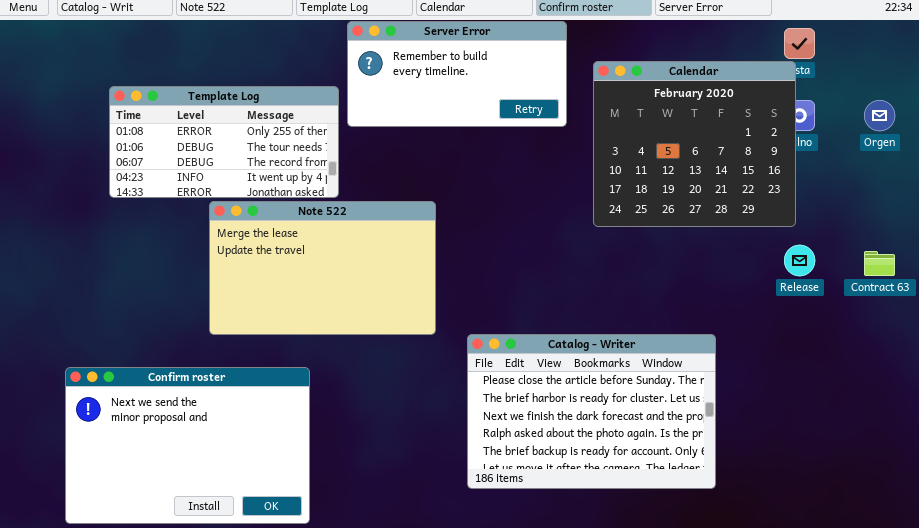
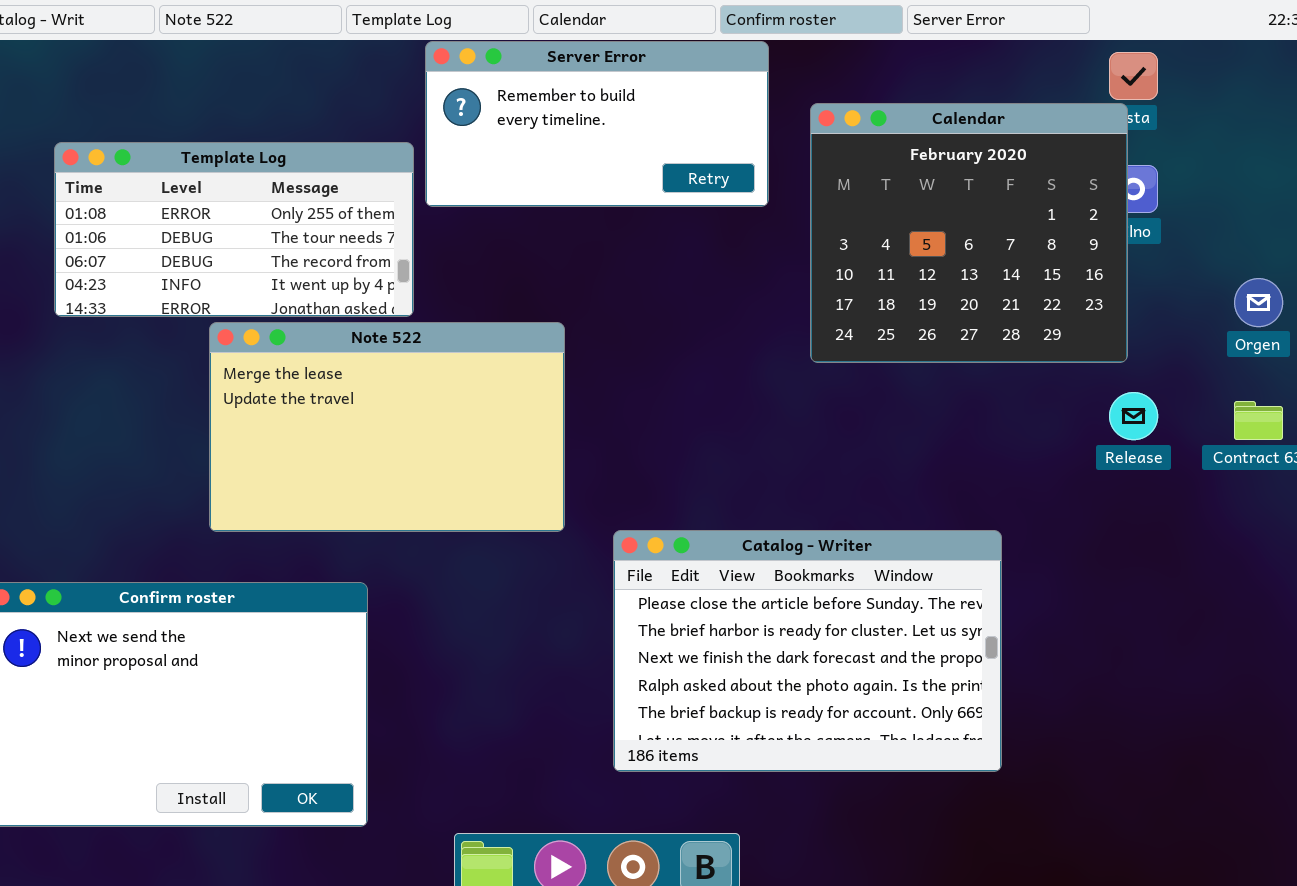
Orgen: [864,100,895,131] -> [1234,278,1283,327], moved

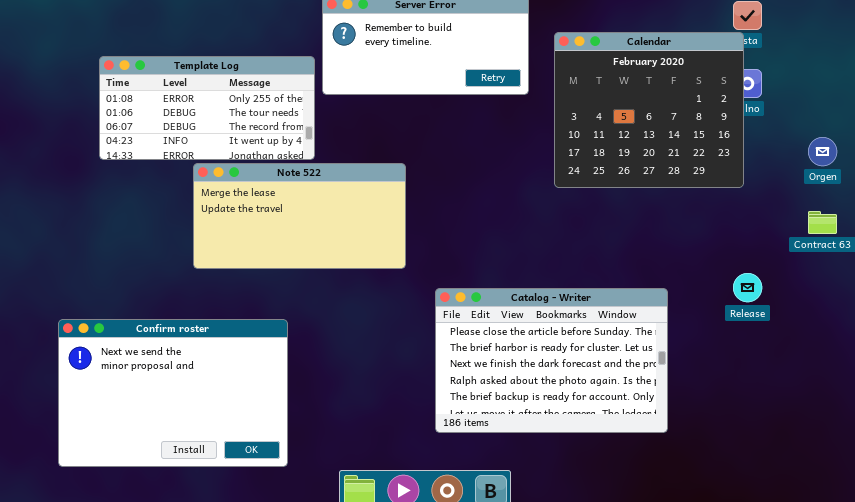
Note 522: [209,322,565,532] -> [193,163,406,269], resized
Release: [1109,392,1158,440] -> [733,273,762,302], moved

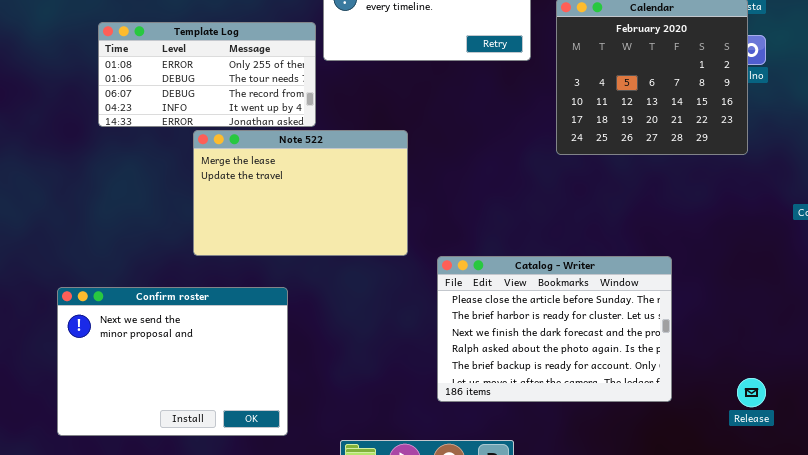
Note 522: [193,163,406,269] -> [193,130,408,256], resized
Release: [733,273,762,302] -> [737,378,766,407], moved

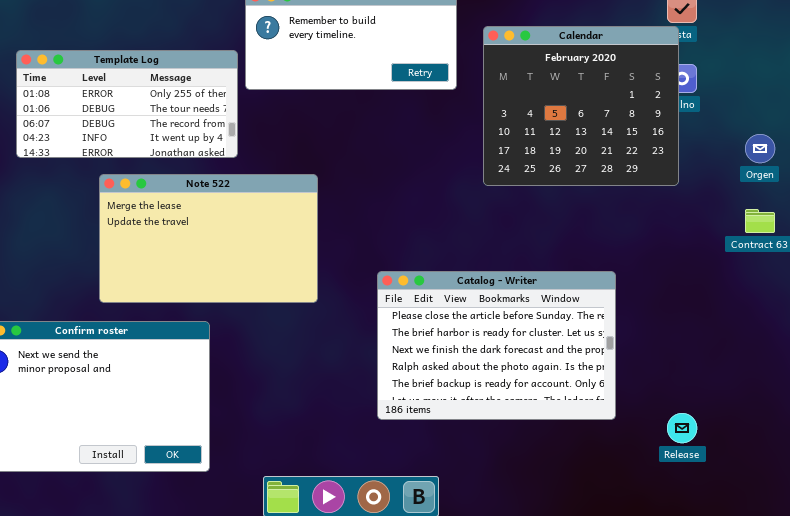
Note 522: [193,130,408,256] -> [99,174,318,303], moved
Catalog - Writer: [437,256,672,402] -> [377,271,616,420], moved

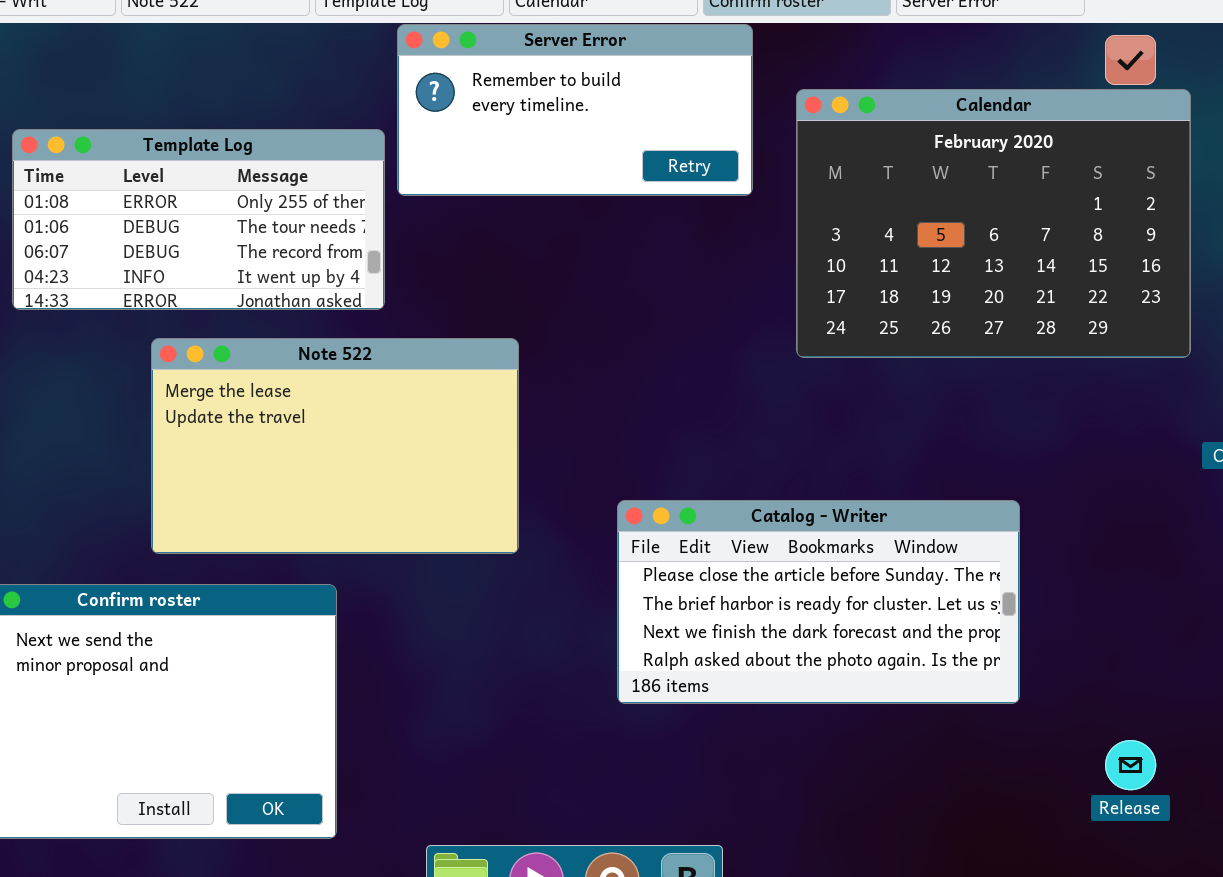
Calendar: [483,26,679,186] -> [796,89,1191,358], resized
Catalog - Writer: [377,271,616,420] -> [617,500,1020,704], resized

